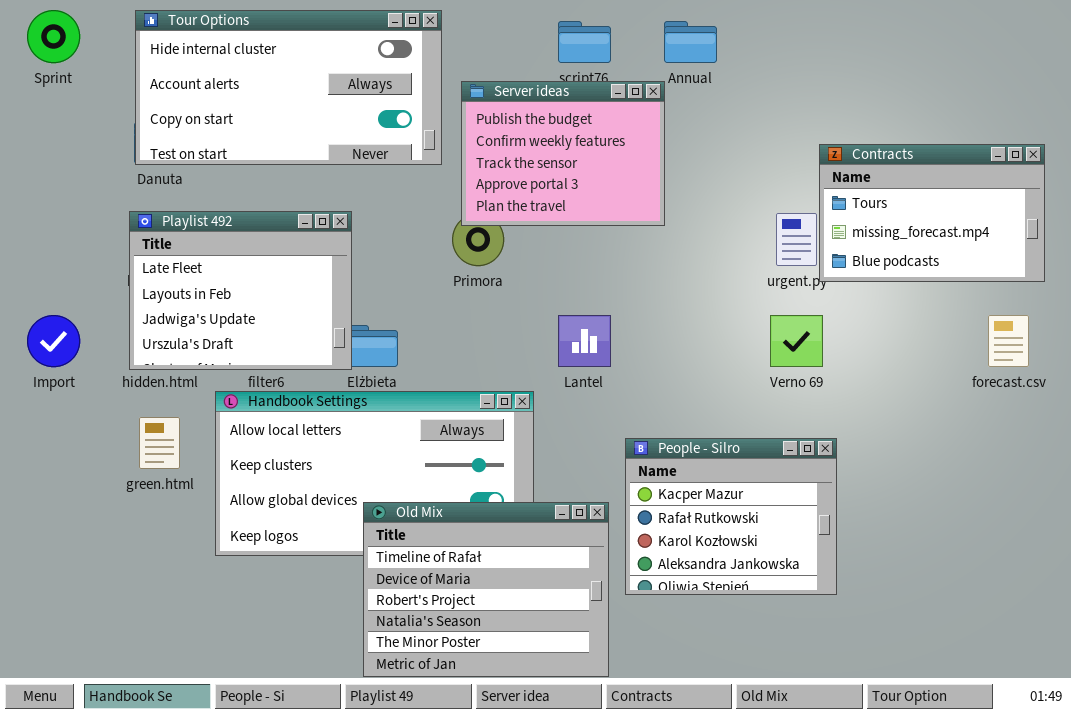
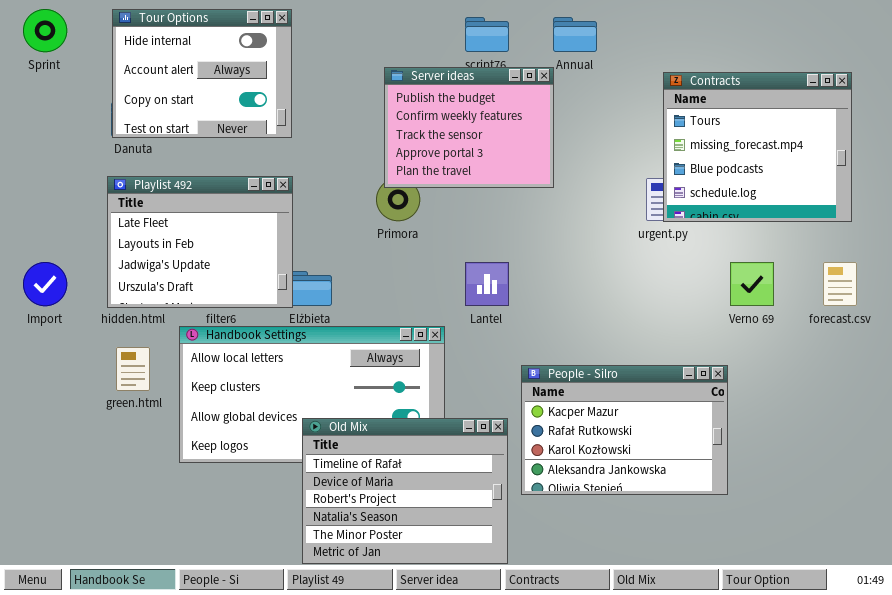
Tour Options: [135,10,442,165] -> [112,9,292,138], resized
Contracts: [819,144,1045,282] -> [663,72,852,222], moved, resized
Verno 69: [770,315,823,367] -> [730,262,774,306], moved
People - Silro: [625,438,837,595] -> [521,365,728,495], resized

